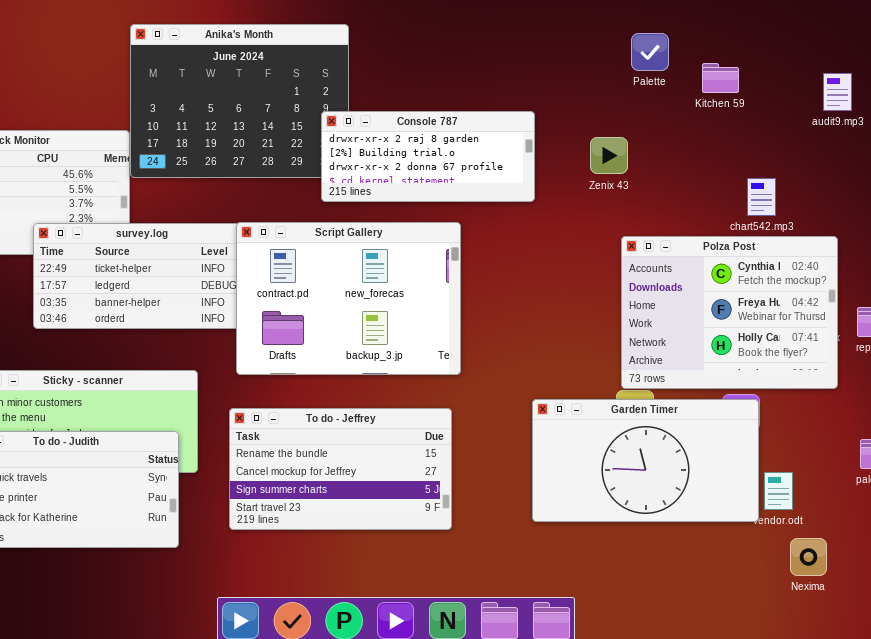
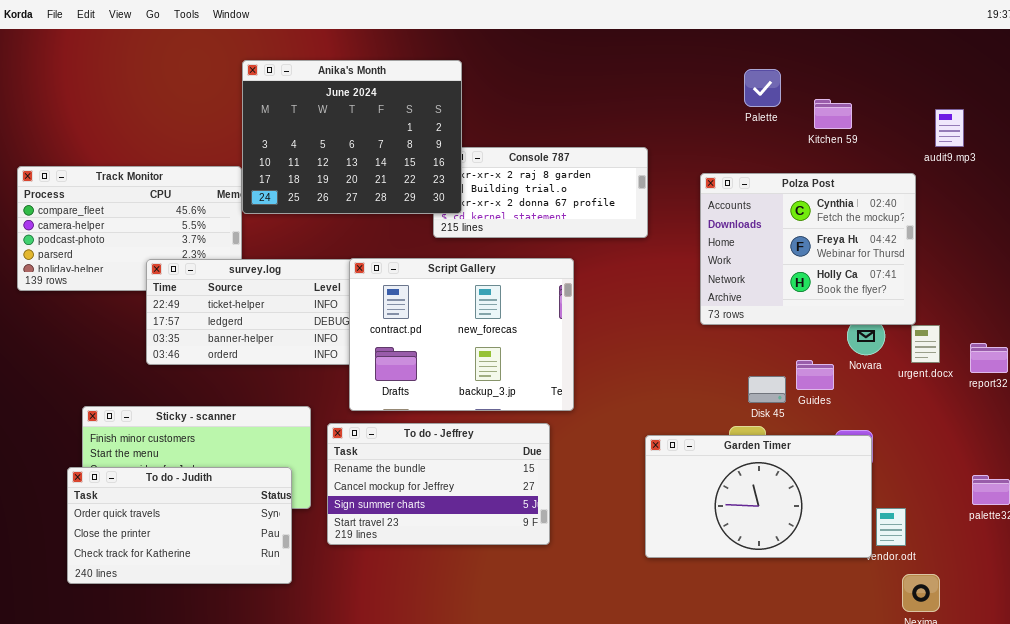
Anika's Month: [130,24,349,178] -> [242,60,462,214], raised
Polza Post: [621,236,838,389] -> [700,173,916,325], moved
To do - Jeffrey: [229,408,452,530] -> [327,423,550,545], moved

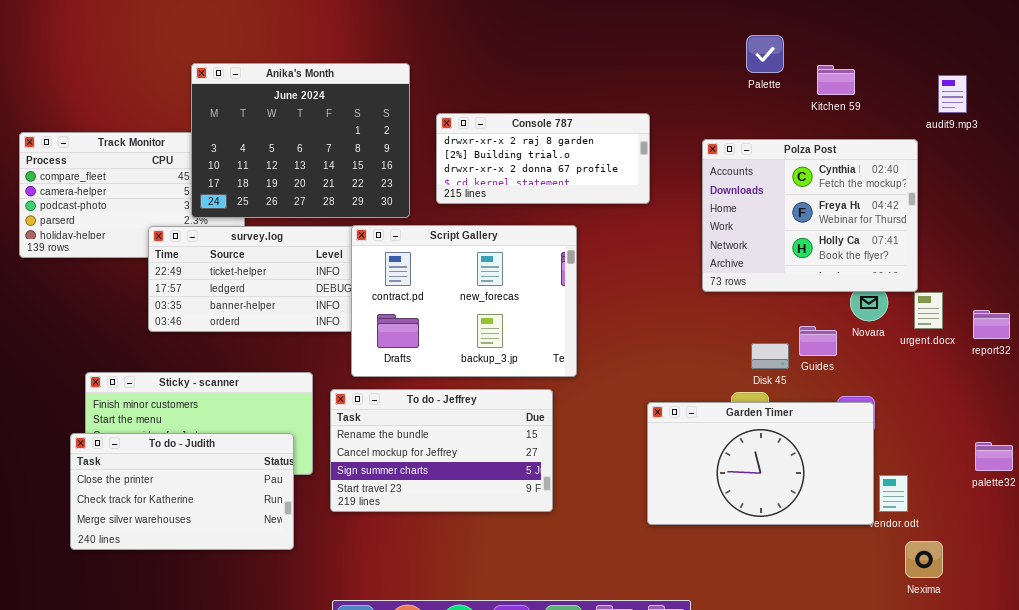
Anika's Month: [242,60,462,214] -> [191,63,410,218], moved
To do - Judith: [67,467,292,584] -> [70,433,294,550], scrolled down 1 row

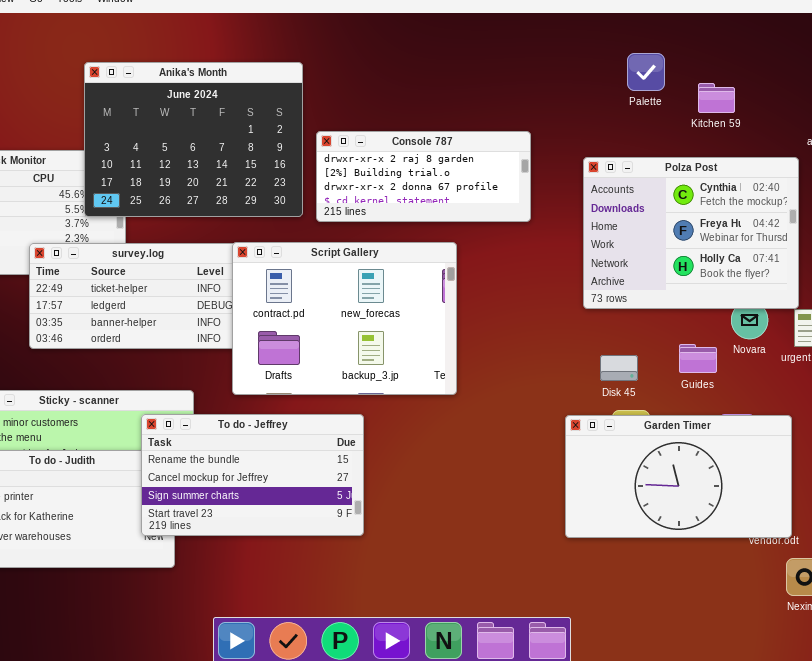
Anika's Month: [191,63,410,218] -> [84,62,303,217], moved
Disk 45: [751,343,789,369] -> [600,355,638,381], moved
To do - Jeffrey: [330,389,553,512] -> [141,414,364,536], moved
Garden Timer: [647,402,874,525] -> [565,415,792,538], moved

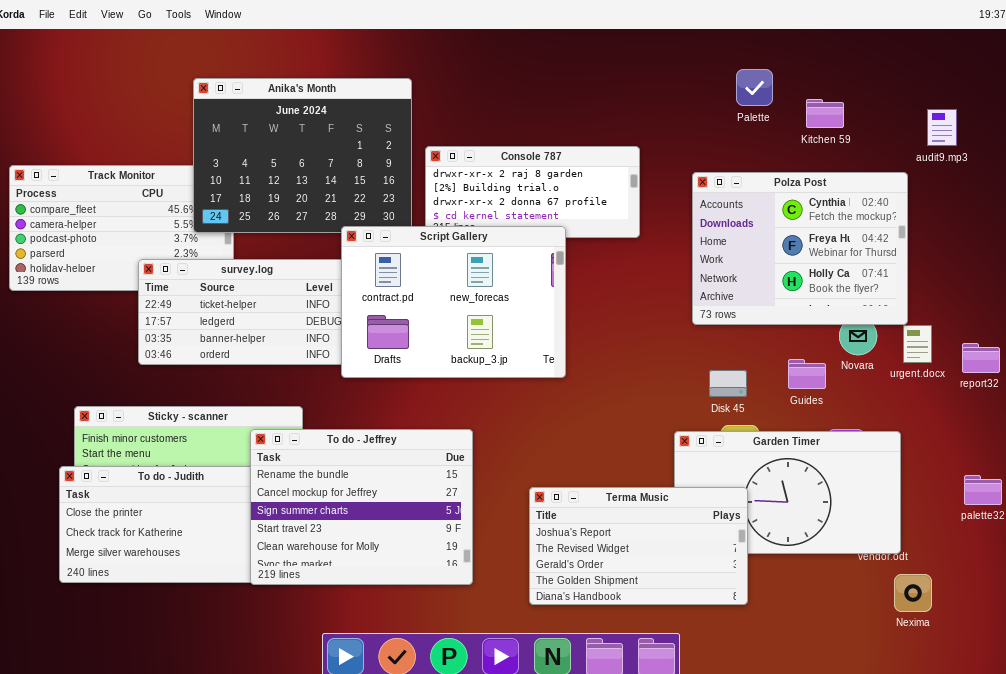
Script Gallery: [232,242,457,395] -> [341,226,566,378], moved
To do - Jeffrey: [141,414,364,536] -> [250,429,473,585], resized
Terma Music: none -> [529,487,748,605], opened

